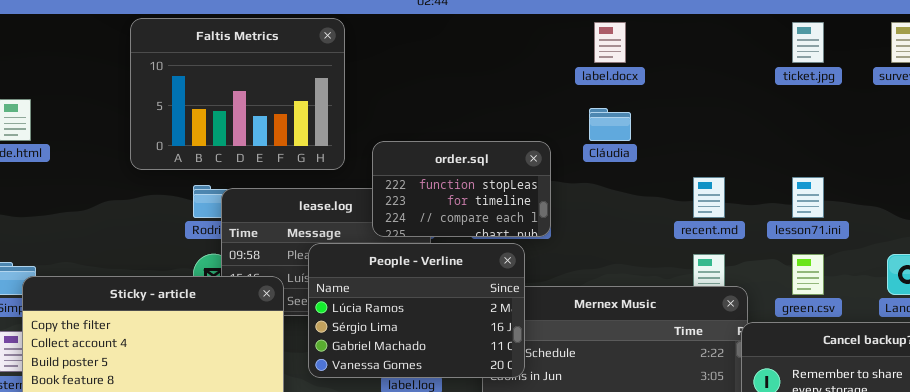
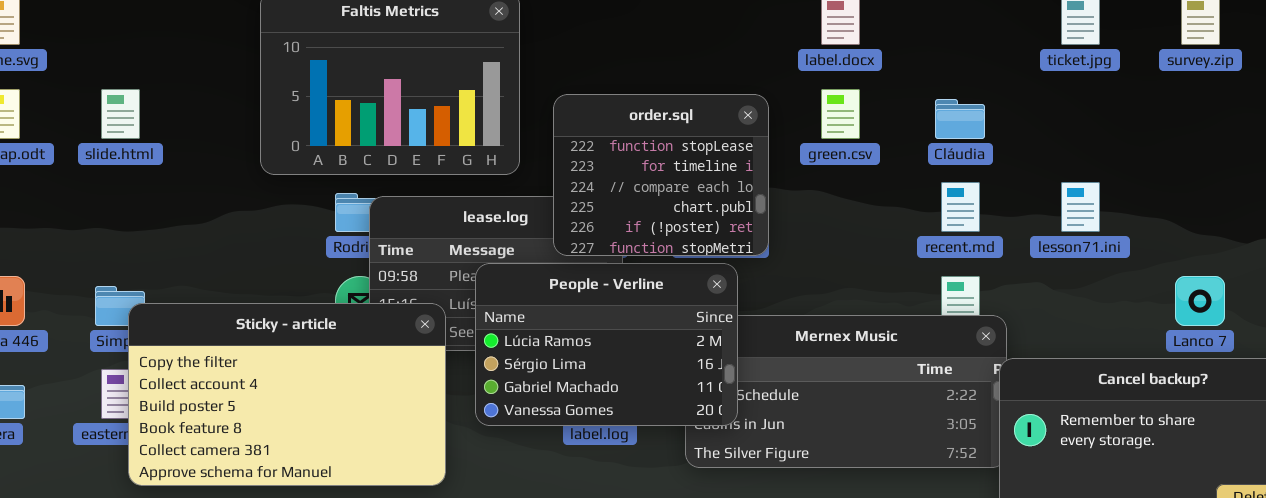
Cláudia: [589,108,631,141] -> [935,99,985,139], moved
order.sql: [372,141,551,237] -> [553,94,769,256], resized
green.csv: [792,254,824,295] -> [821,89,860,139], moved

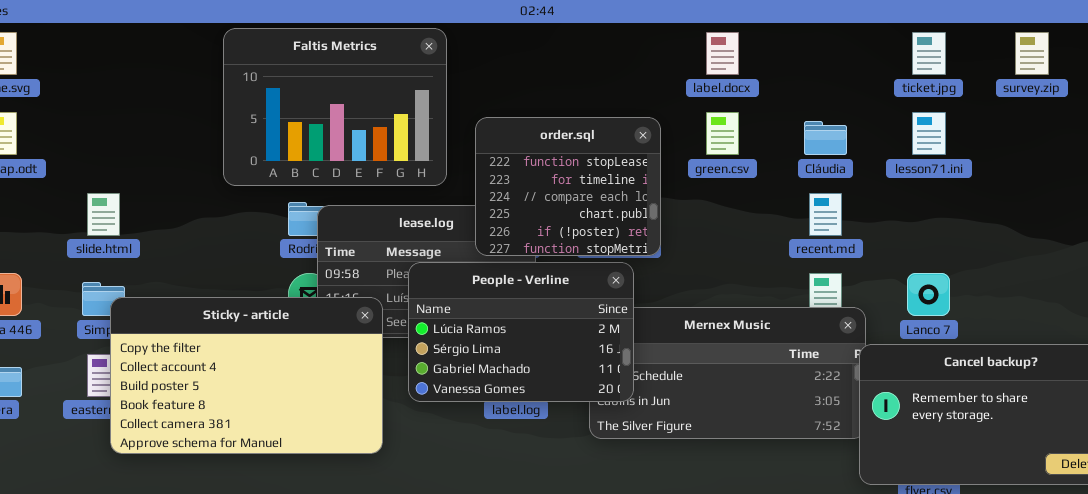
slide.html: [101,89,140,139] -> [87,193,120,236], moved
lesson71.ini: [1061,182,1100,232] -> [912,112,946,155], moved
Lanco 7: [1175,276,1225,326] -> [907,273,950,316], moved

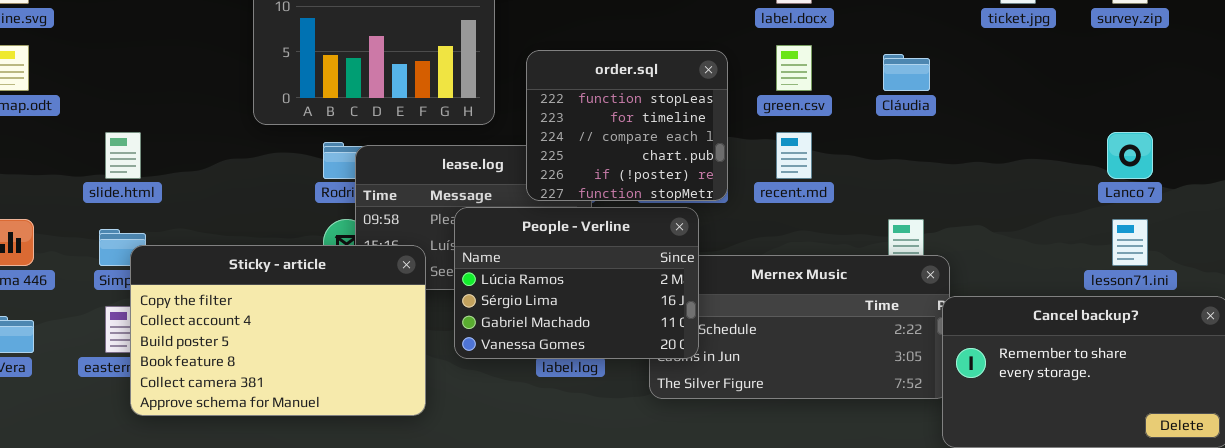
lesson71.ini: [912,112,946,155] -> [1112,219,1148,266], moved
recent.md: [809,193,842,236] -> [776,132,812,179], moved
Lanco 7: [907,273,950,316] -> [1107,132,1153,179], moved

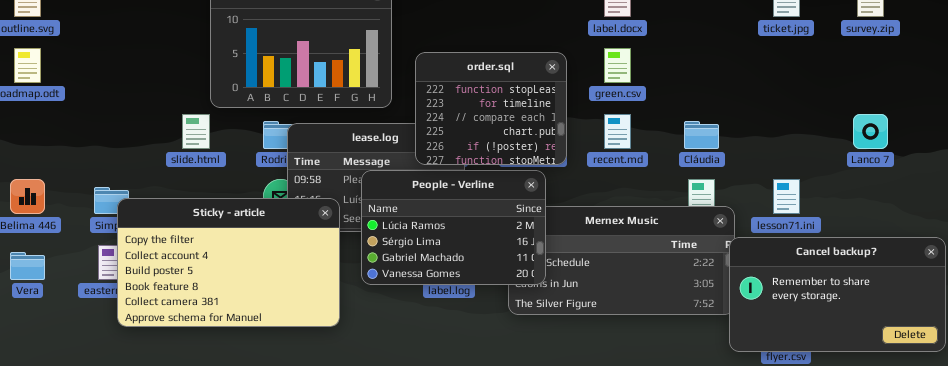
Cláudia: [883,54,930,91] -> [684,121,719,149], moved
slide.html: [105,132,141,179] -> [182,114,210,149], moved
lesson71.ini: [1112,219,1148,266] -> [773,179,800,214], moved

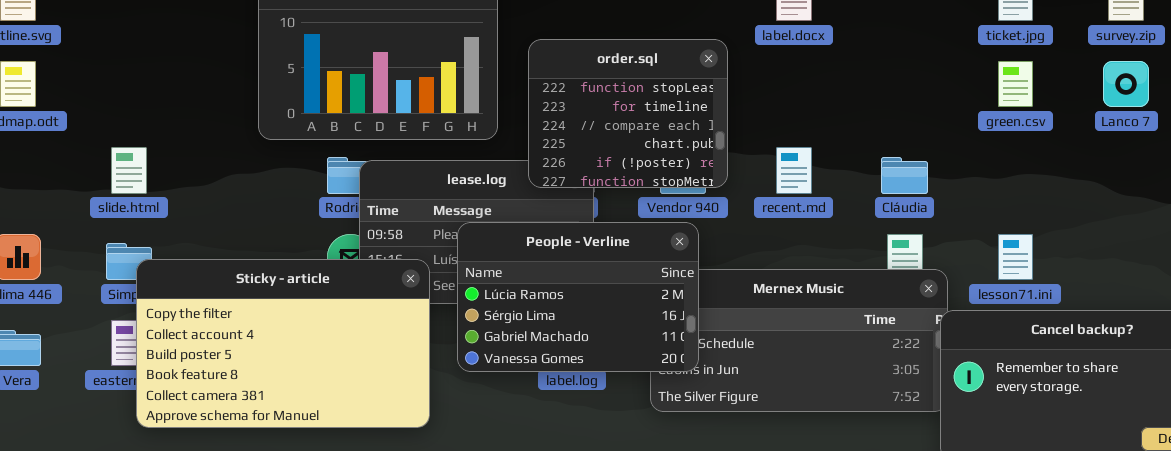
green.csv: [604,48,631,83] -> [998,61,1033,107], moved
order.sql: [415,52,567,165] -> [528,39,728,188], moved
slide.html: [182,114,210,149] -> [111,147,147,194], moved
Lanco 7: [853,114,888,149] -> [1103,61,1149,107], moved

